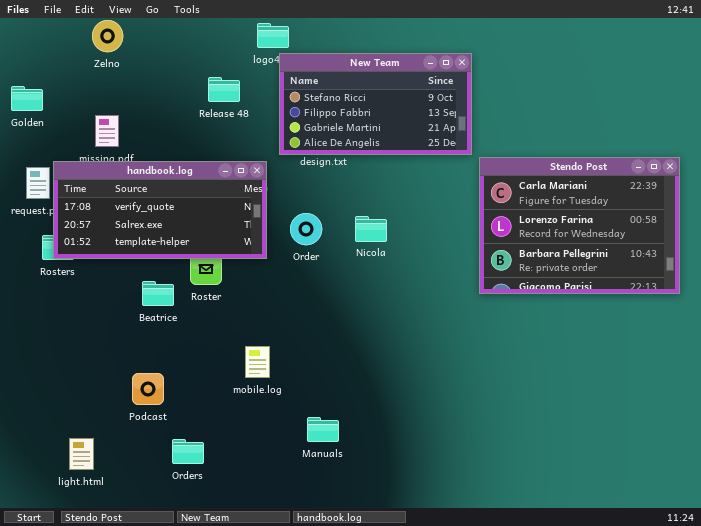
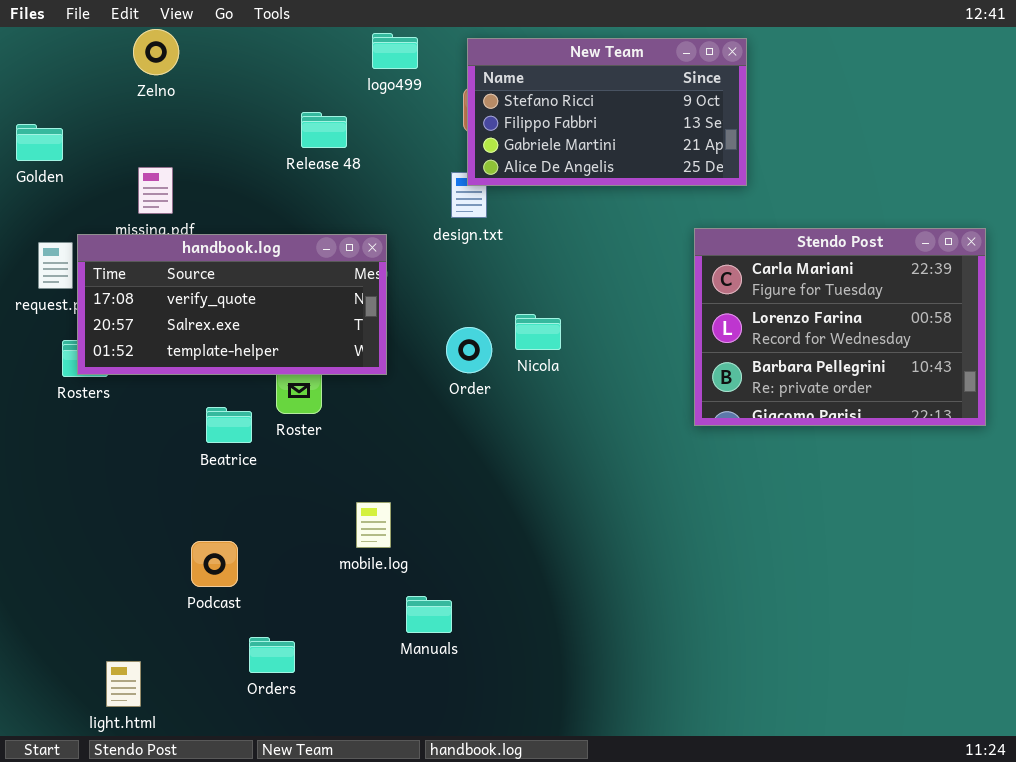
New Team: [279,53,472,155] -> [467,38,747,186], moved
Order: [290,213,322,245] -> [446,327,492,373], moved
Manuals: [307,417,339,442] -> [406,596,452,633], moved
light.html: [69,438,94,470] -> [106,661,141,707], moved

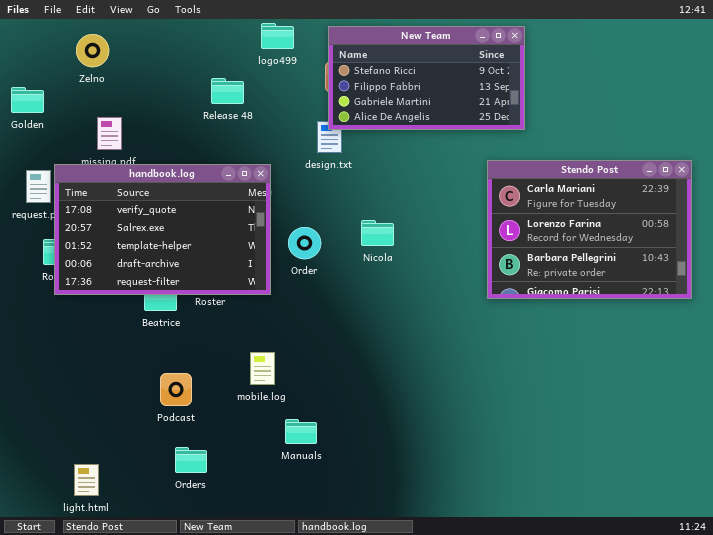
Zelno: [133,29,179,75] -> [76,34,109,67], moved
handbook.log: [77,234,387,375] -> [54,164,271,295], resized
Order: [446,327,492,373] -> [288,227,321,259], moved
Podcast: [191,541,238,587] -> [160,373,192,406], moved

